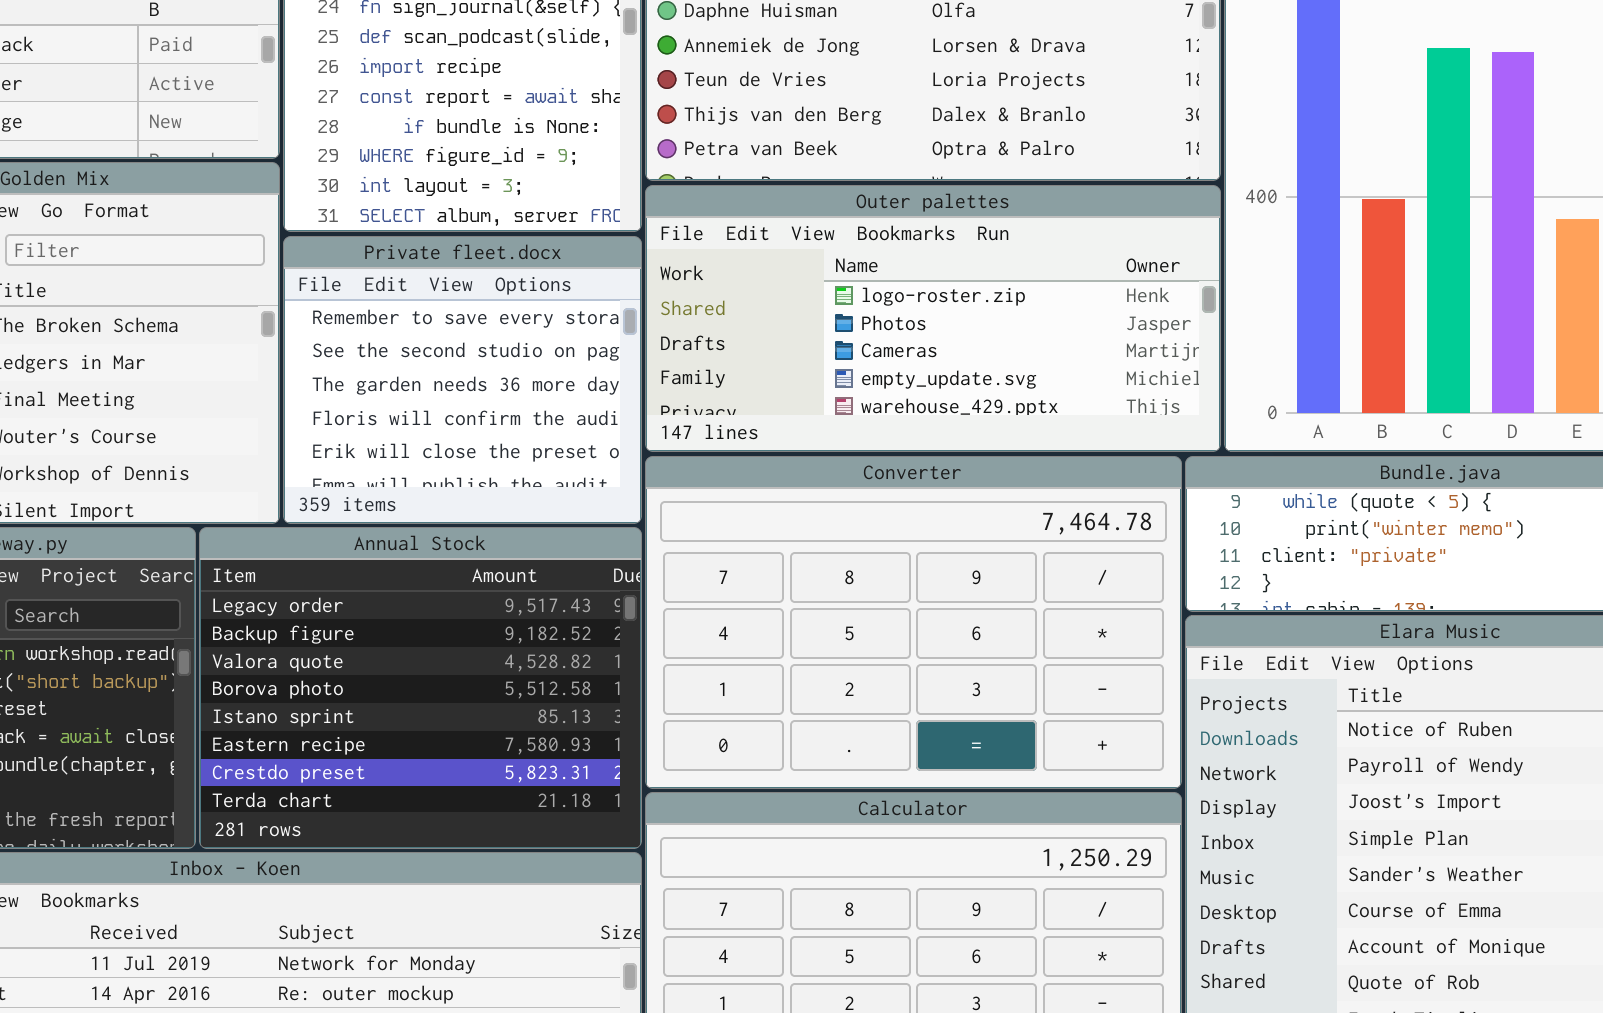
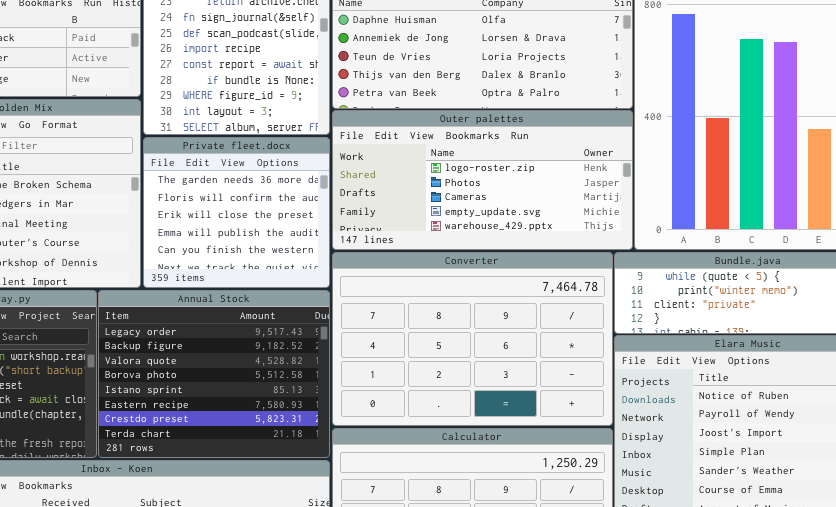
Private fleet.docx: [283,236,642,524] -> [143,137,330,288], scrolled down 2 rows

